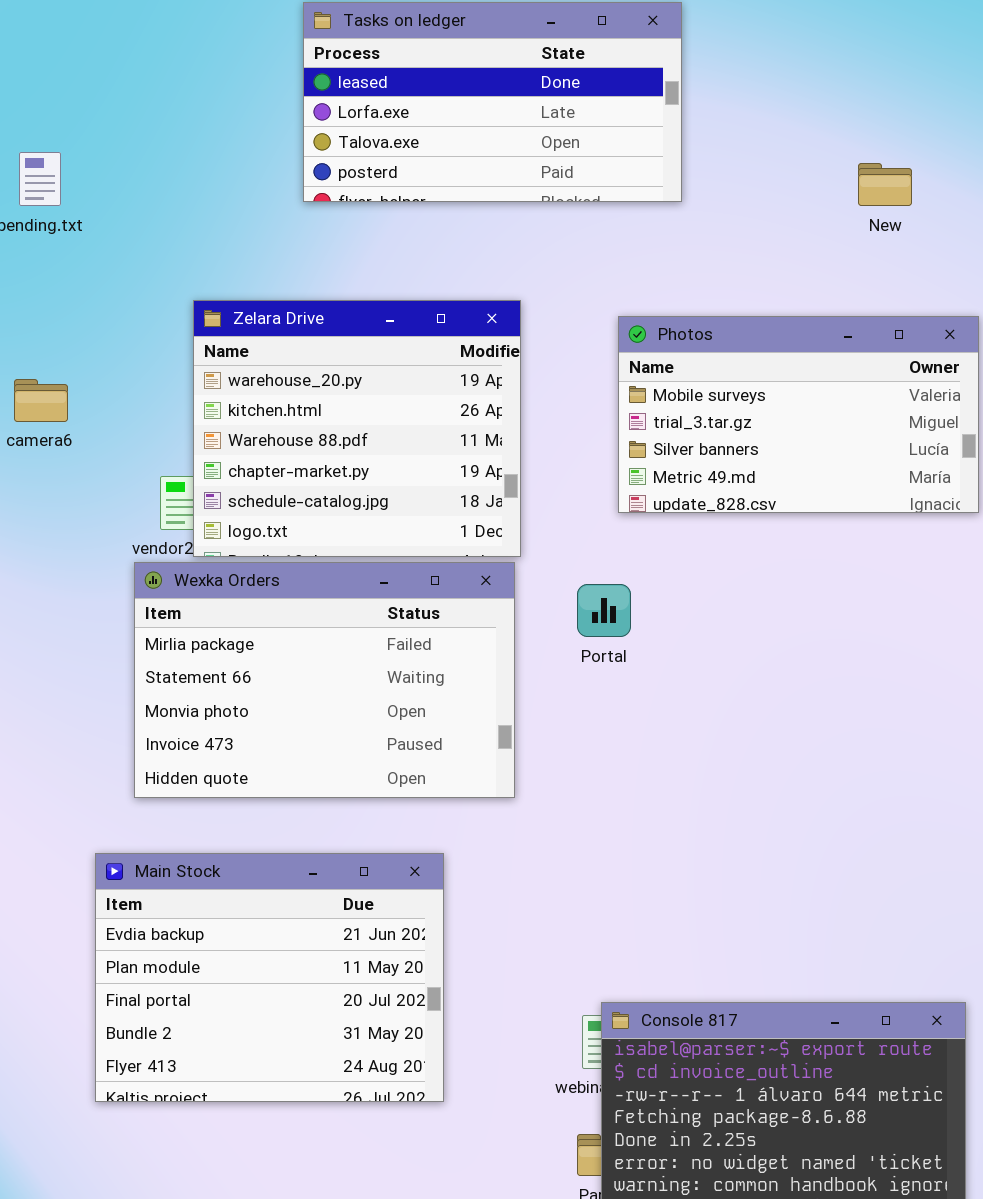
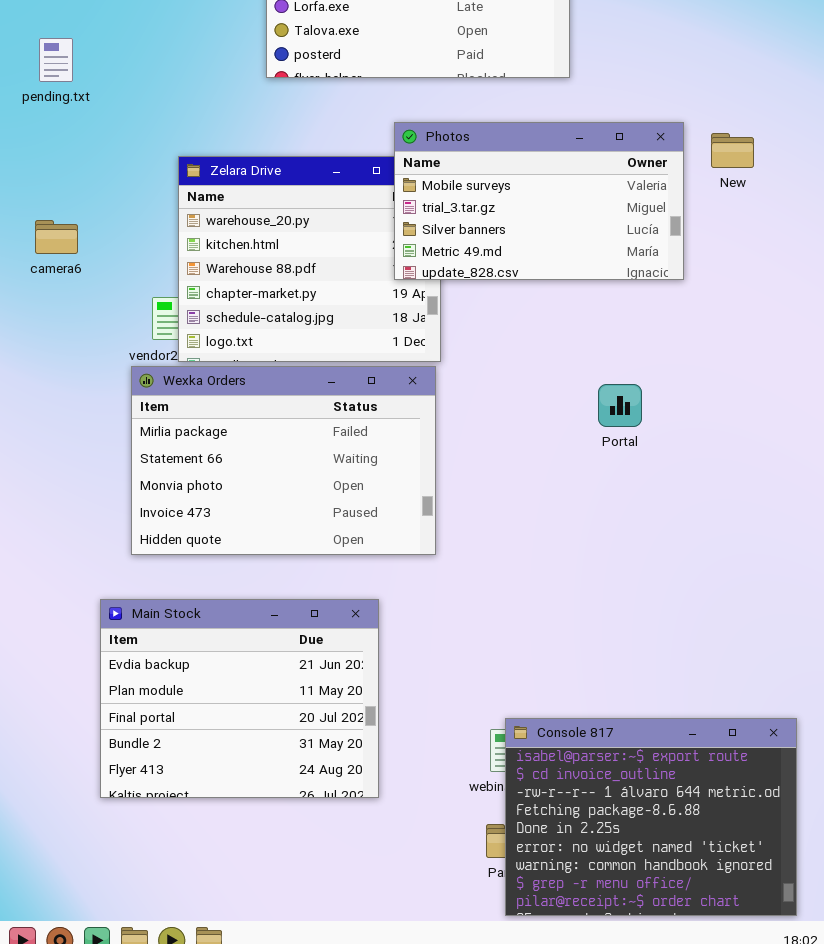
New: [858,163,912,206] -> [711,133,754,168], moved
Photos: [618,316,979,513] -> [394,122,684,280], moved
Portal: [577,584,631,637] -> [598,384,642,427], moved

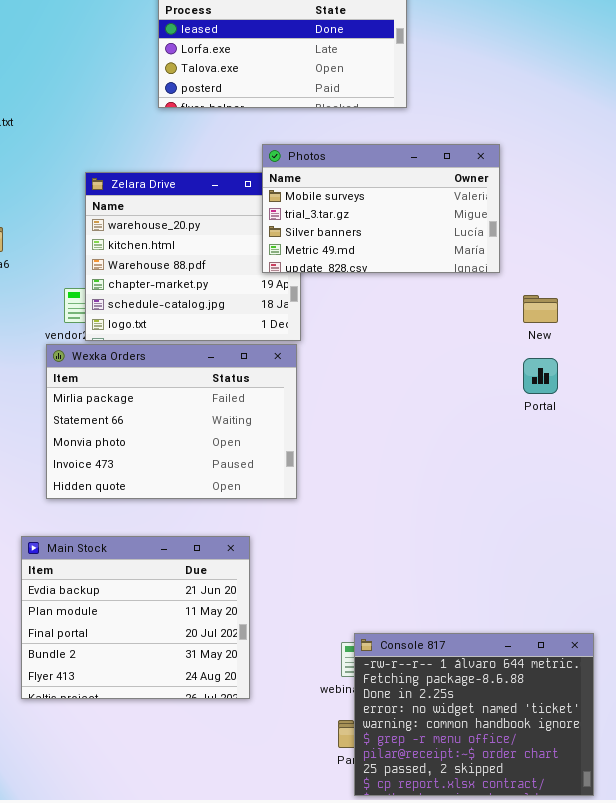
New: [711,133,754,168] -> [523,295,558,323], moved
Portal: [598,384,642,427] -> [523,358,558,394], moved
Console 817: [505,718,797,916] -> [354,633,594,796], scrolled down 2 rows

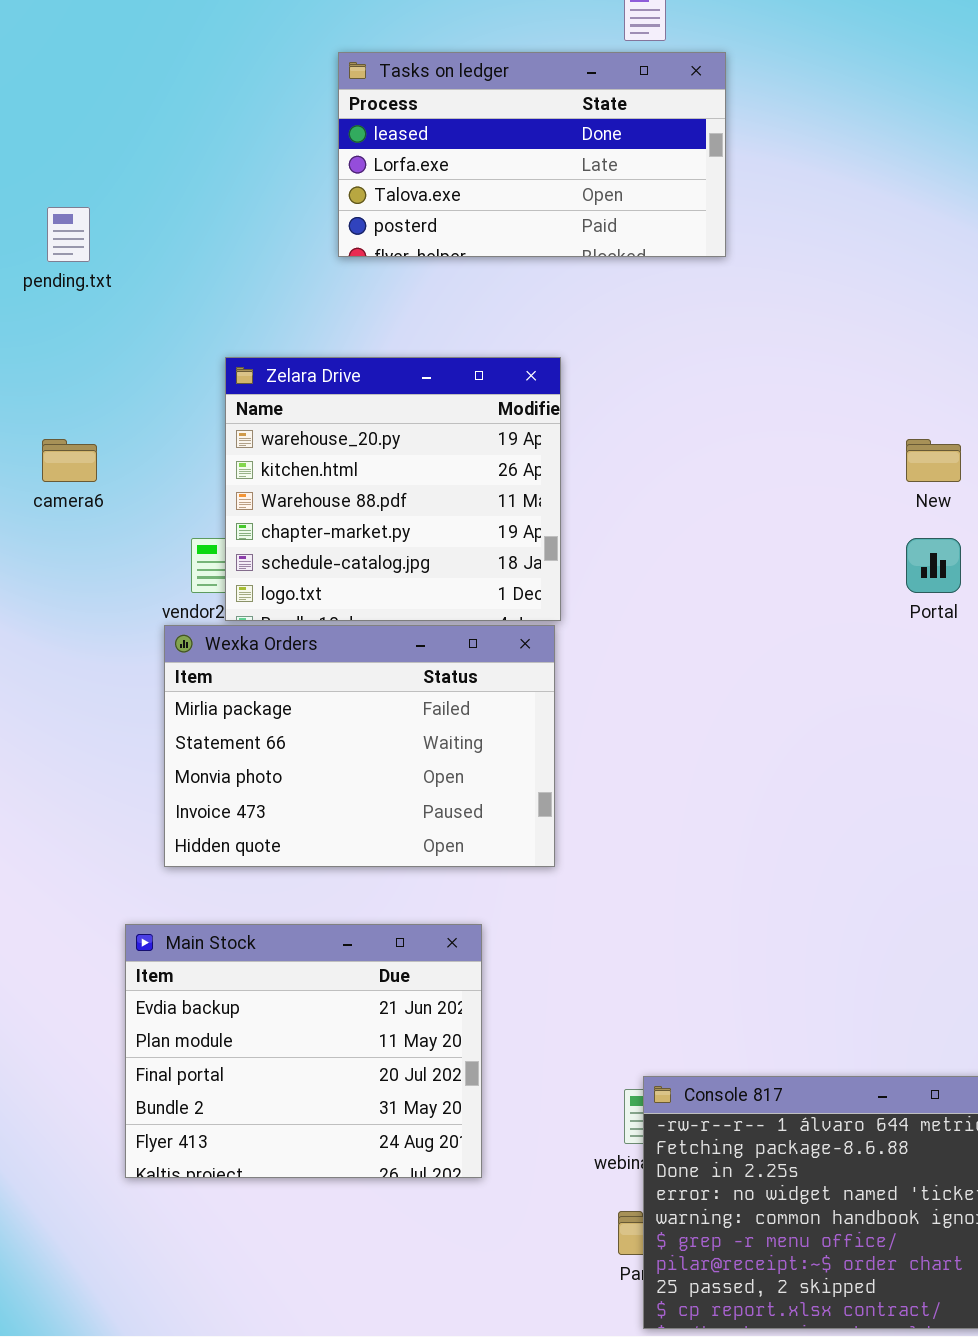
Photos: [262,144,500,273] -> none, closed
New: [523,295,558,323] -> [906,439,961,482], moved
Portal: [523,358,558,394] -> [906,538,961,593], moved

